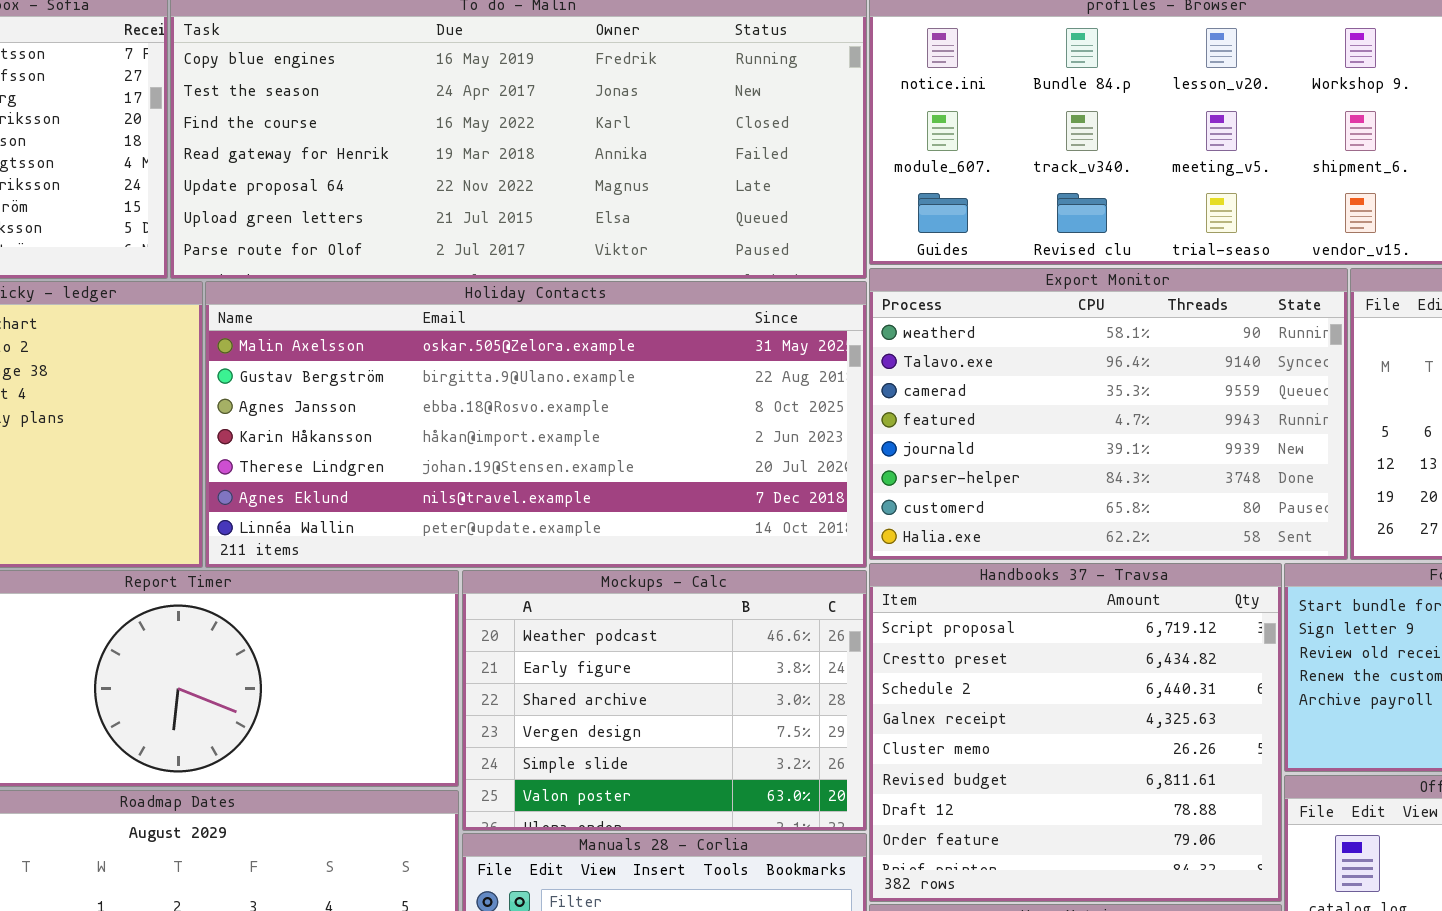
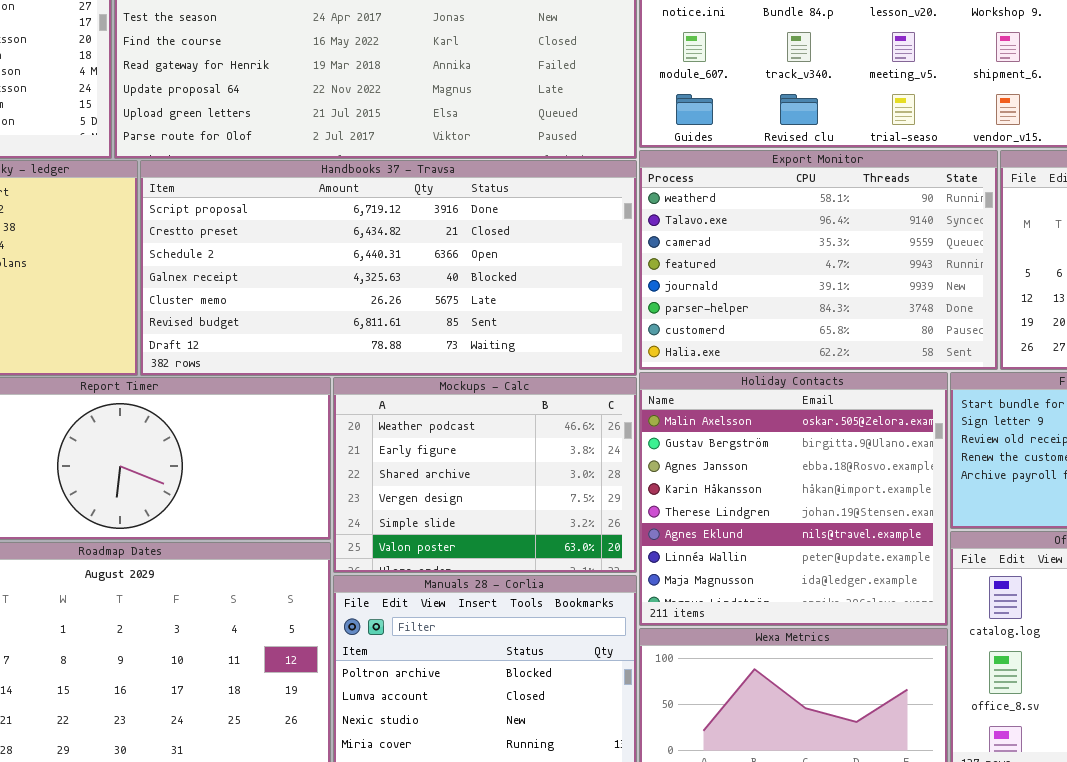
Holiday Contacts: [205,281,867,568] -> [639,372,948,626], moved, resized
Handbooks 37 - Travsa: [869,563,1282,902] -> [140,160,637,376], moved, resized

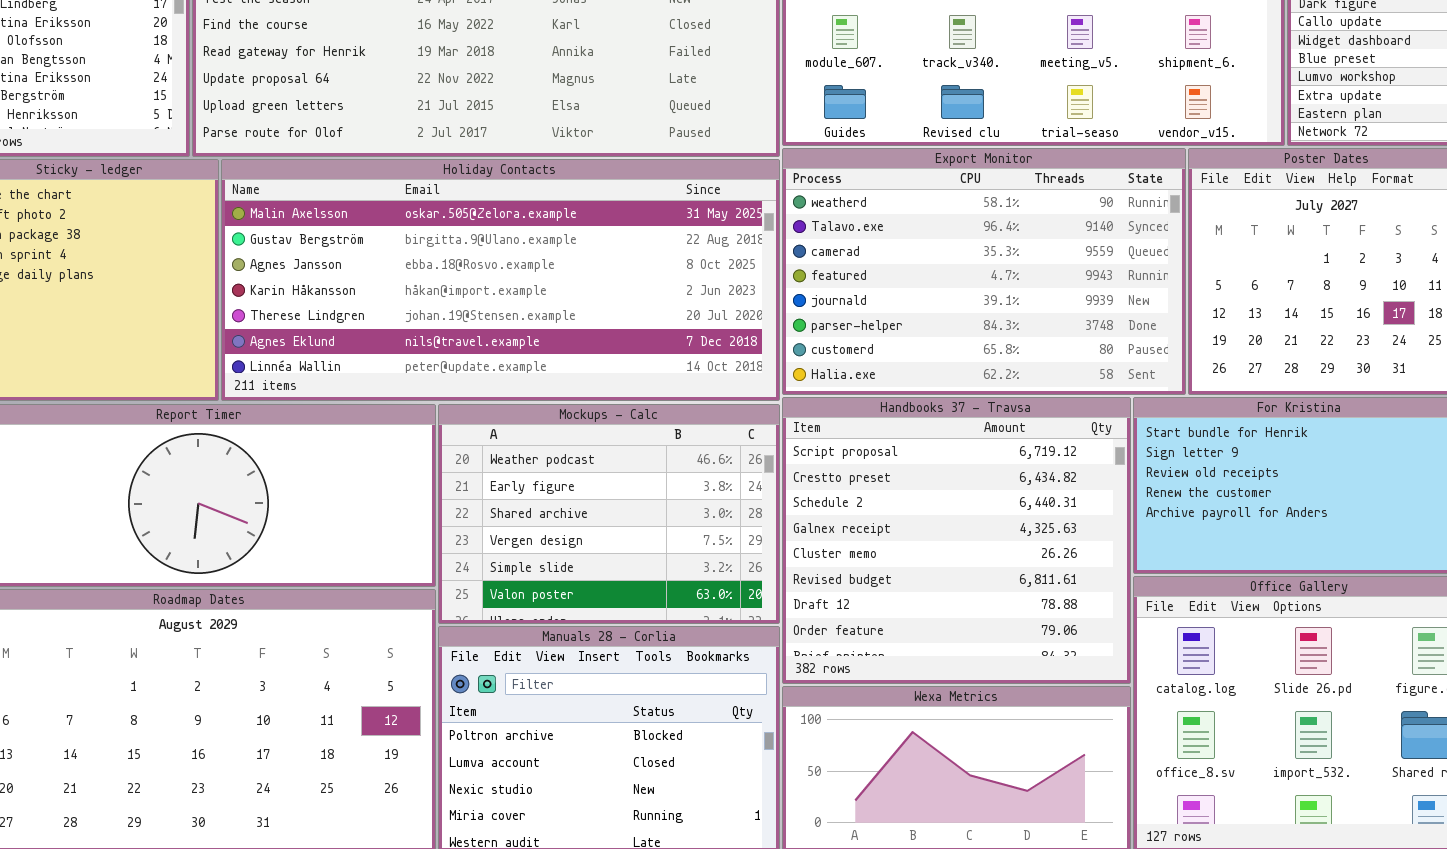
Handbooks 37 - Travsa: [140,160,637,376] -> [782,397,1131,684], moved, resized
Holiday Contacts: [639,372,948,626] -> [221,159,780,401], moved, resized

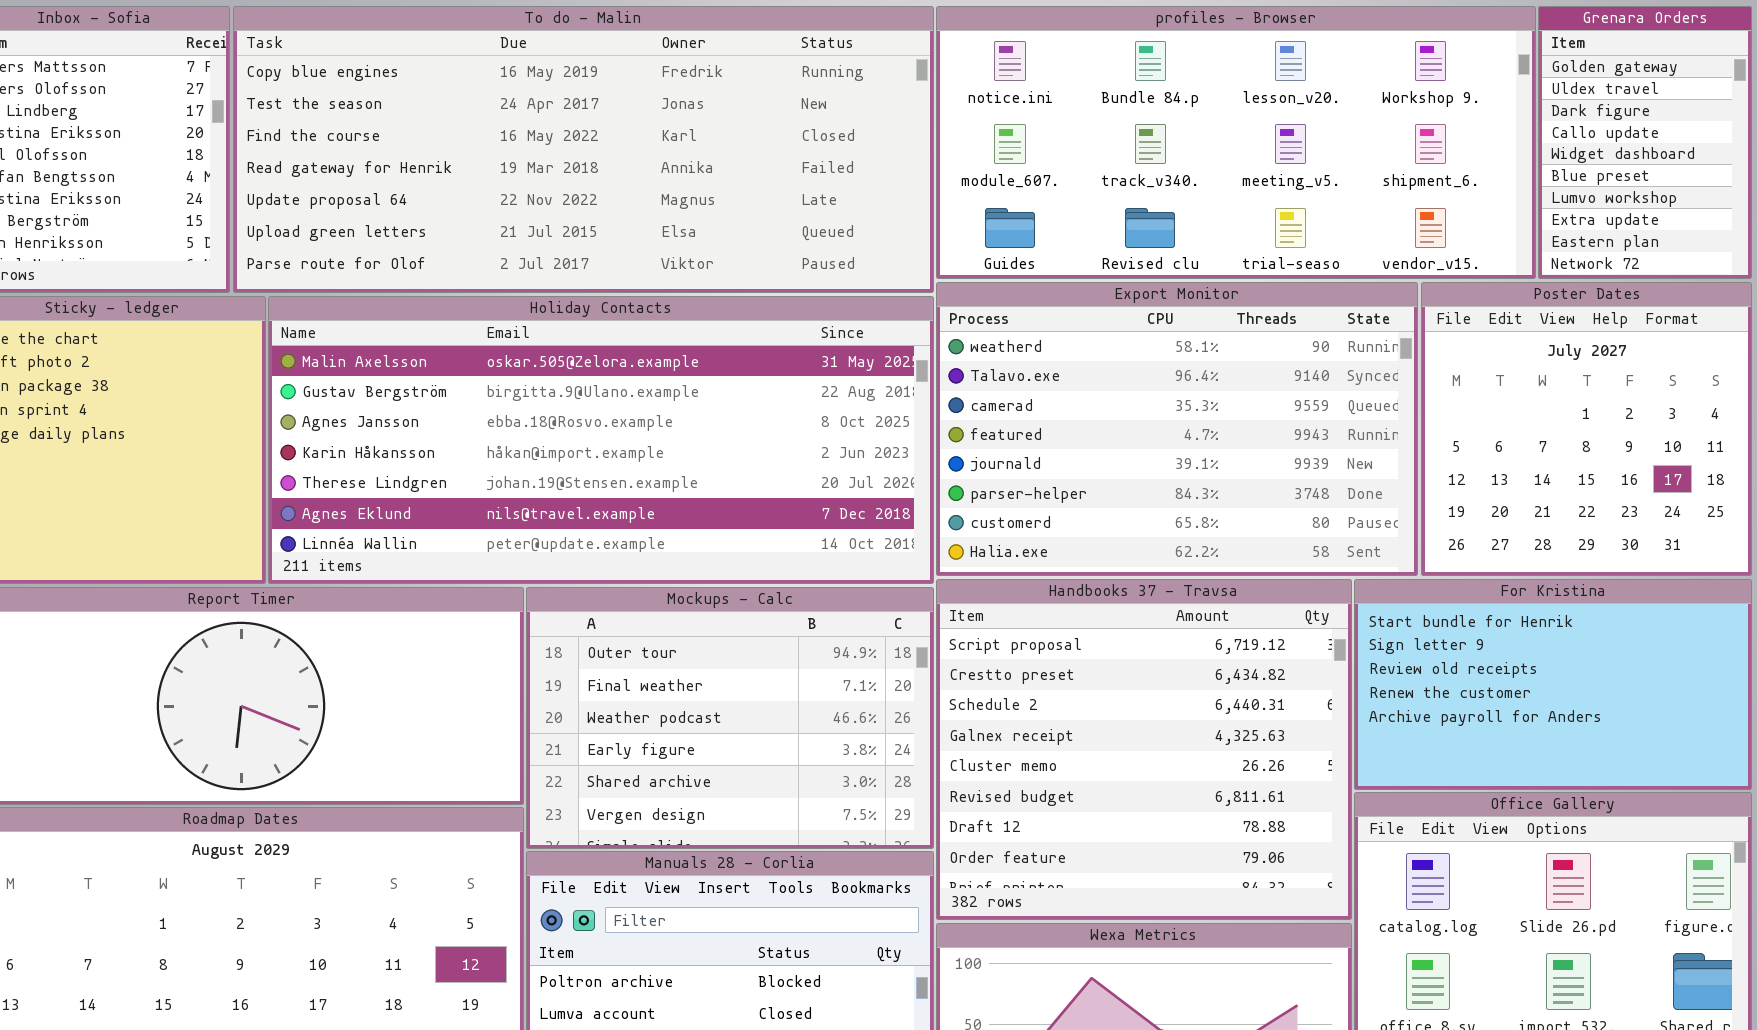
Mockups - Calc: [438,404,780,624] -> [526,587,934,849], scrolled up 2 rows

